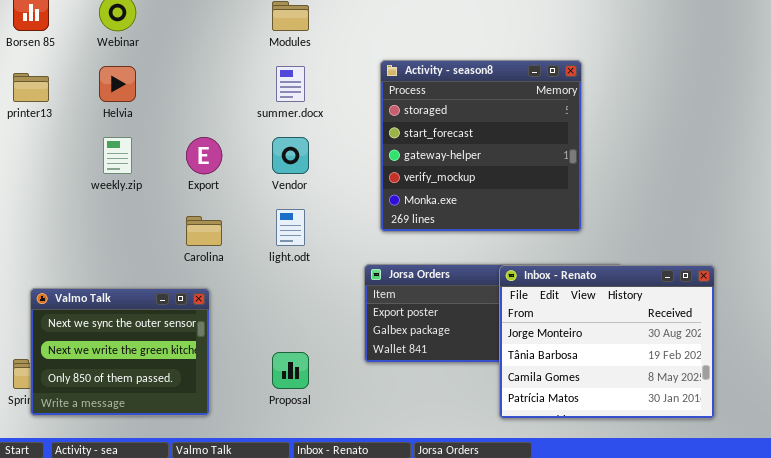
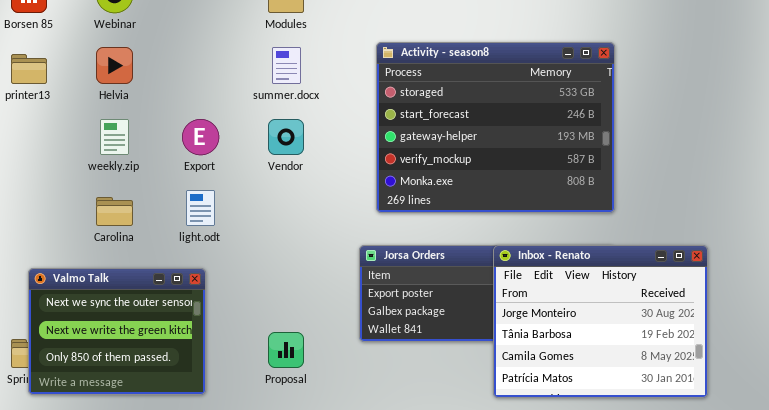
Activity - season8: [380,60,582,232] -> [376,42,615,213], resized
light.odt: [276,209,305,246] -> [186,190,215,226], moved
Carolina: [186,216,222,246] -> [96,197,133,226], moved

